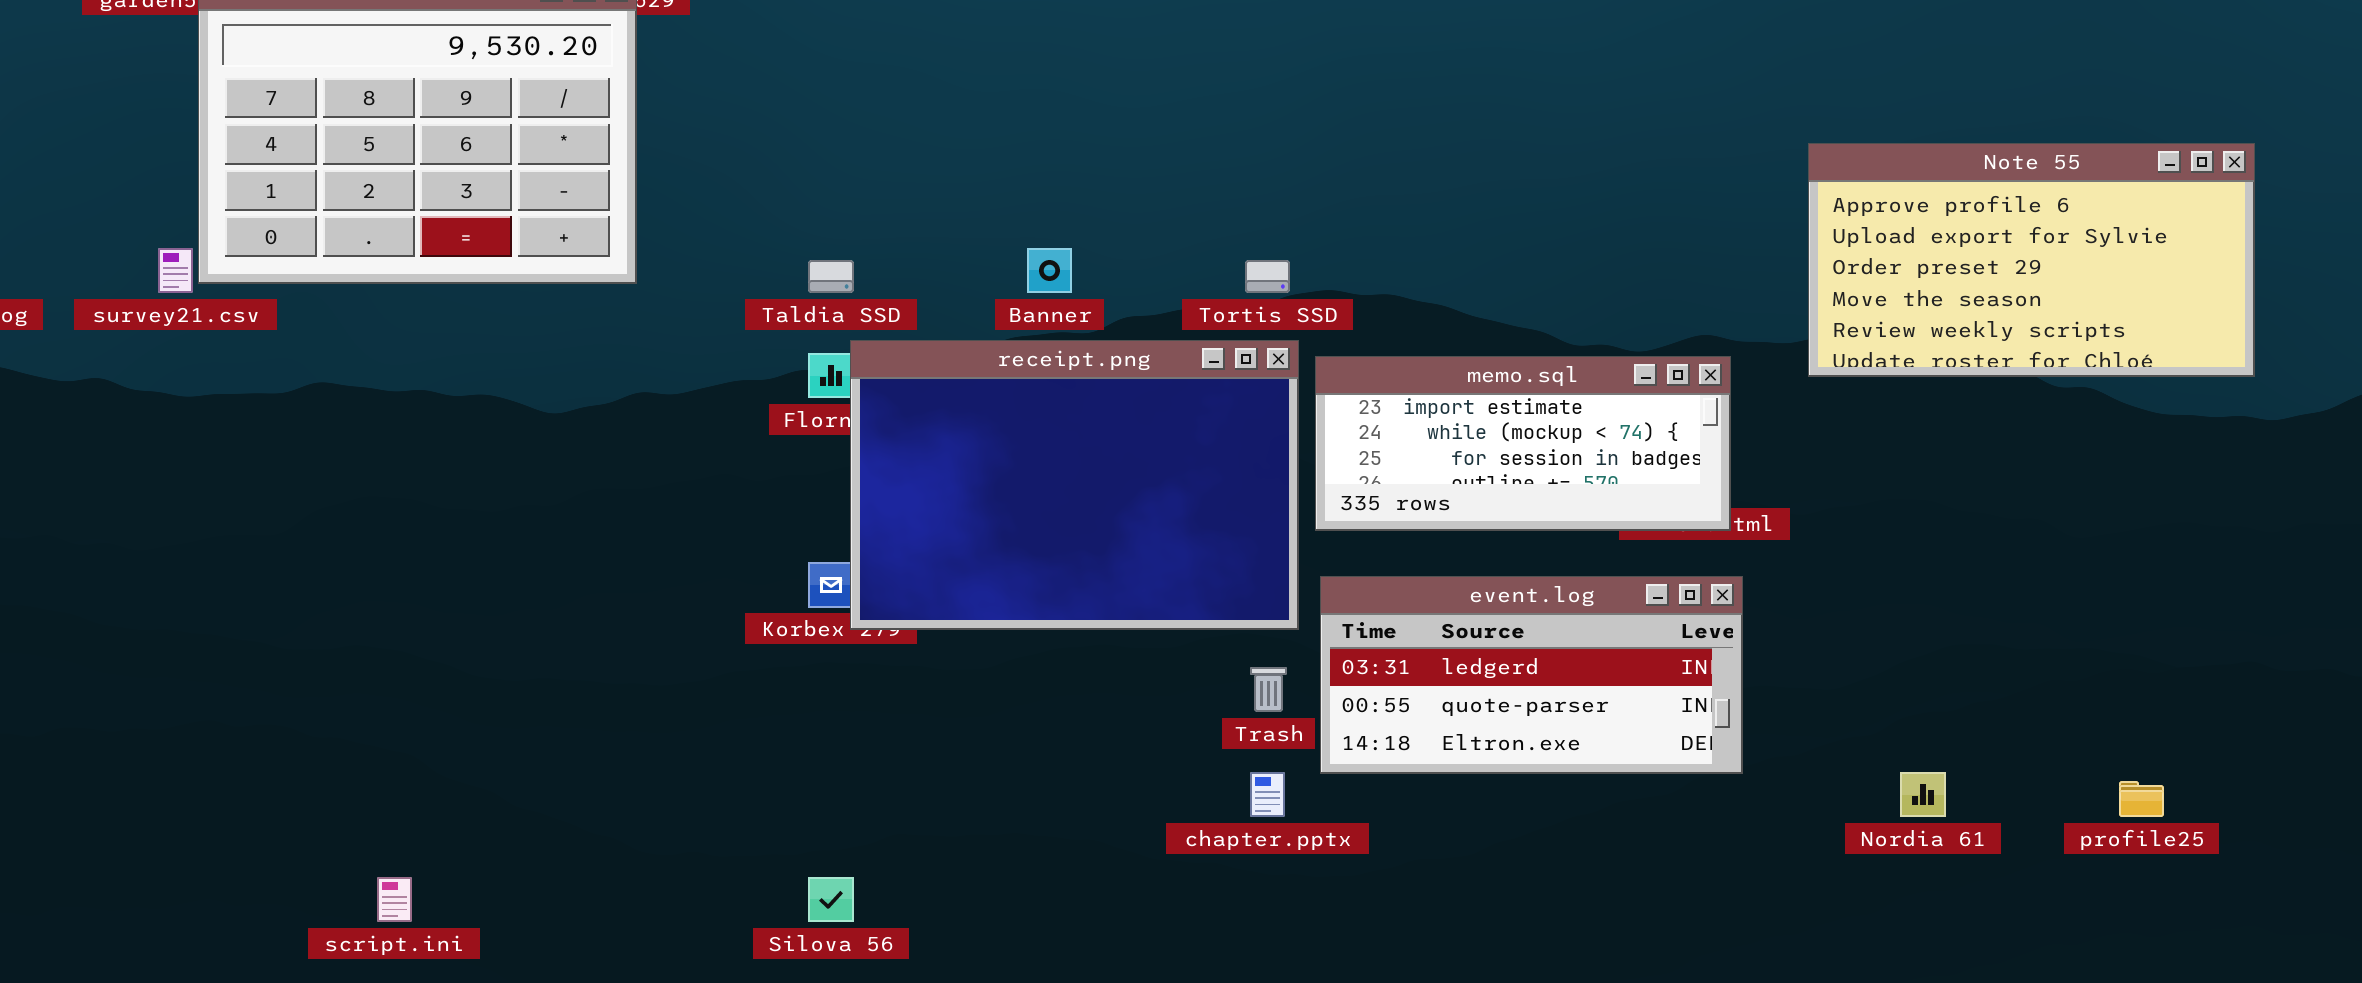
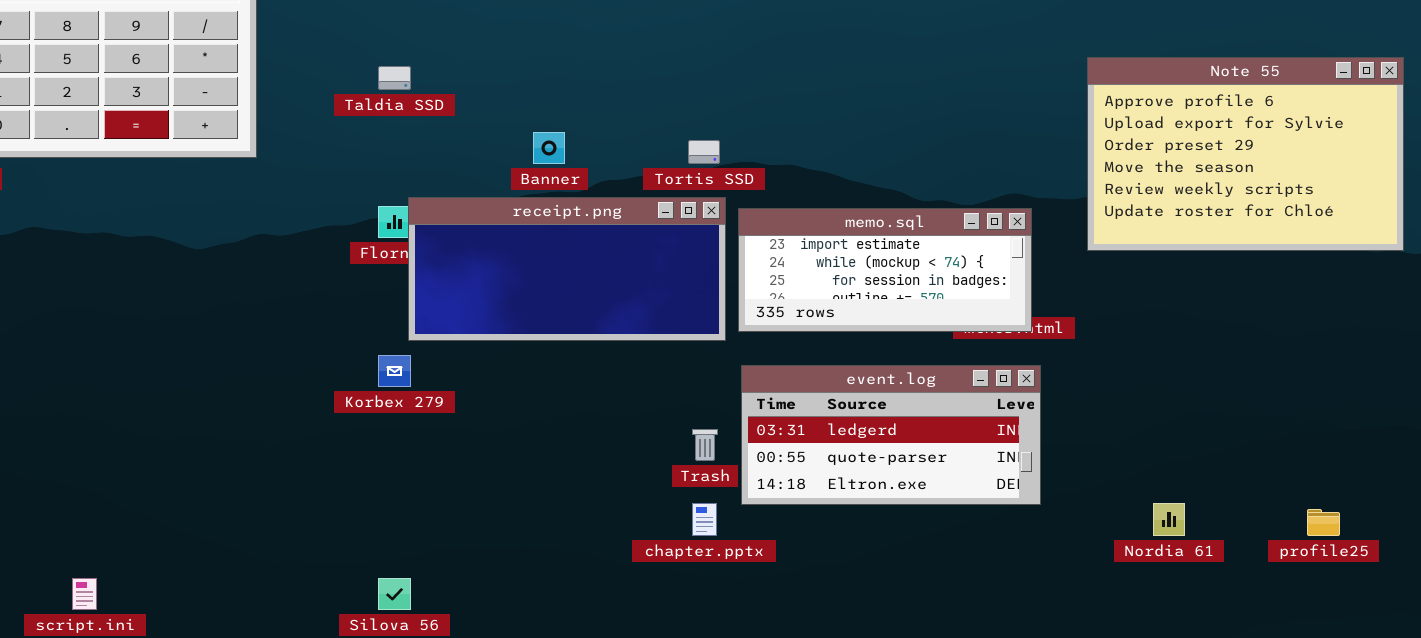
Note 55: [1808,143,2255,377] -> [1087,57,1404,251], resized
Taldia SSD: [808,260,854,293] -> [378,66,411,90], moved
receipt.png: [850,340,1299,630] -> [408,197,726,341], resized

